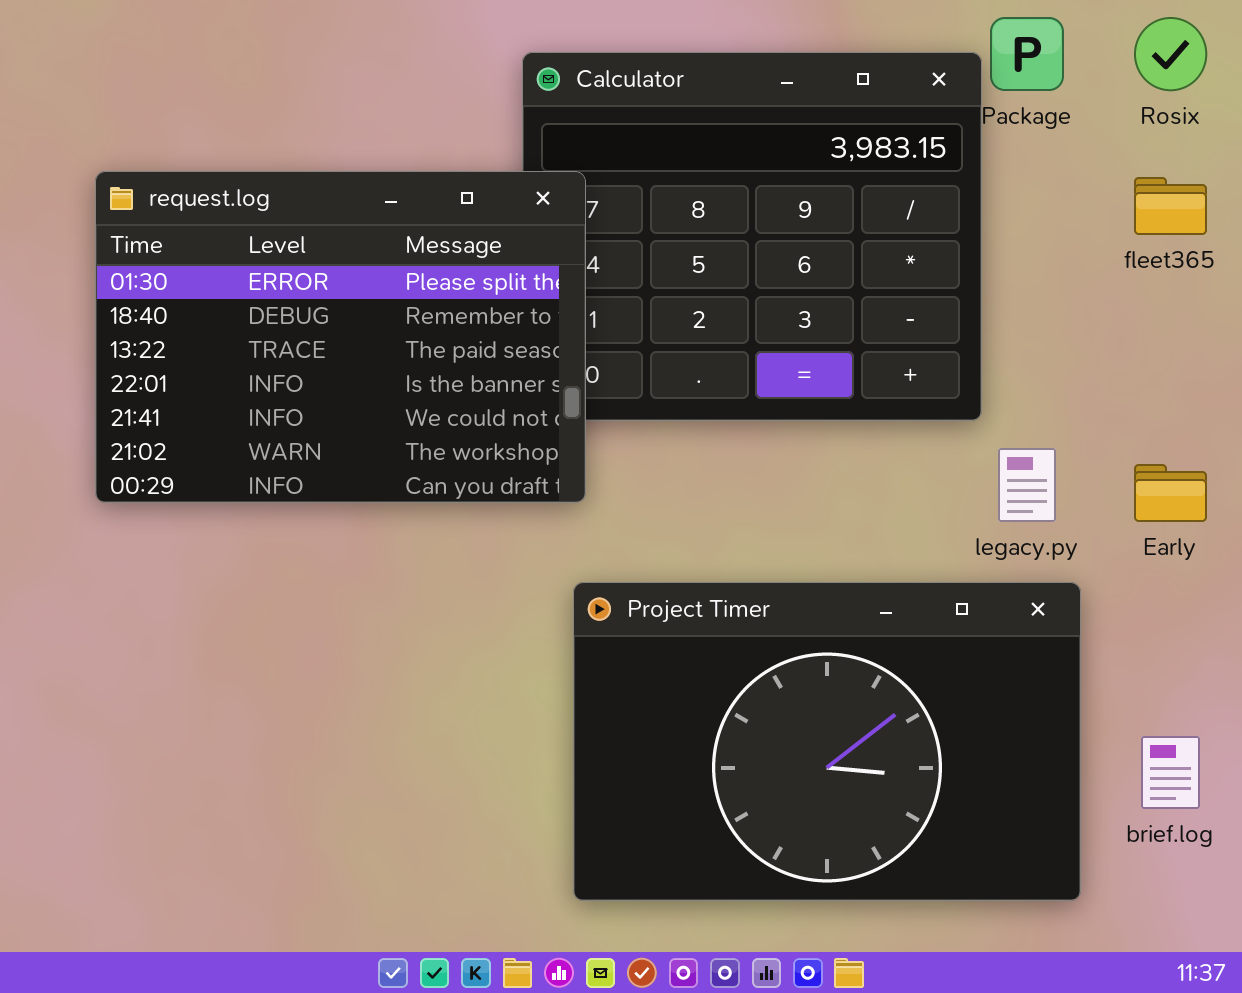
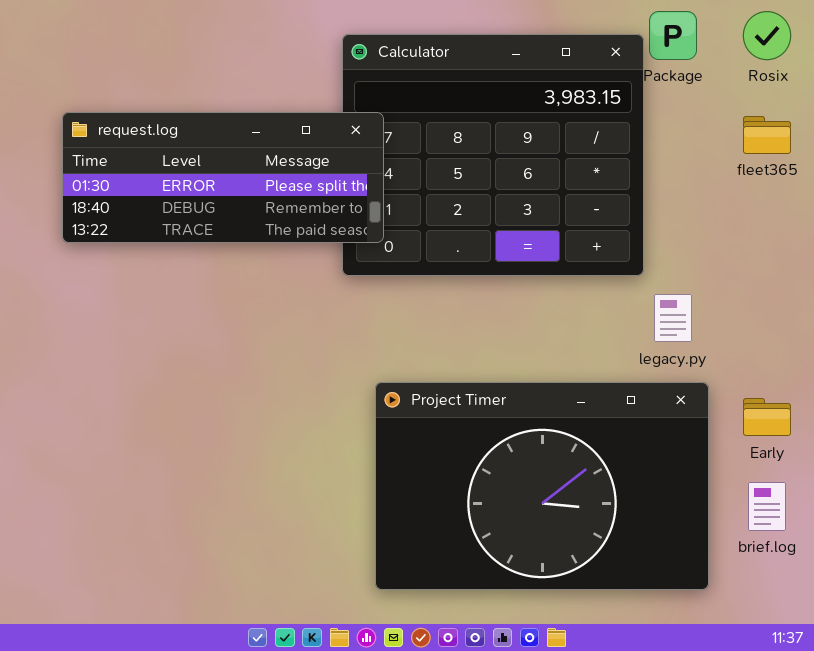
request.log: [95,171,586,503] -> [62,112,384,243], resized
Early: [1134,464,1207,522] -> [743,398,791,436], moved

